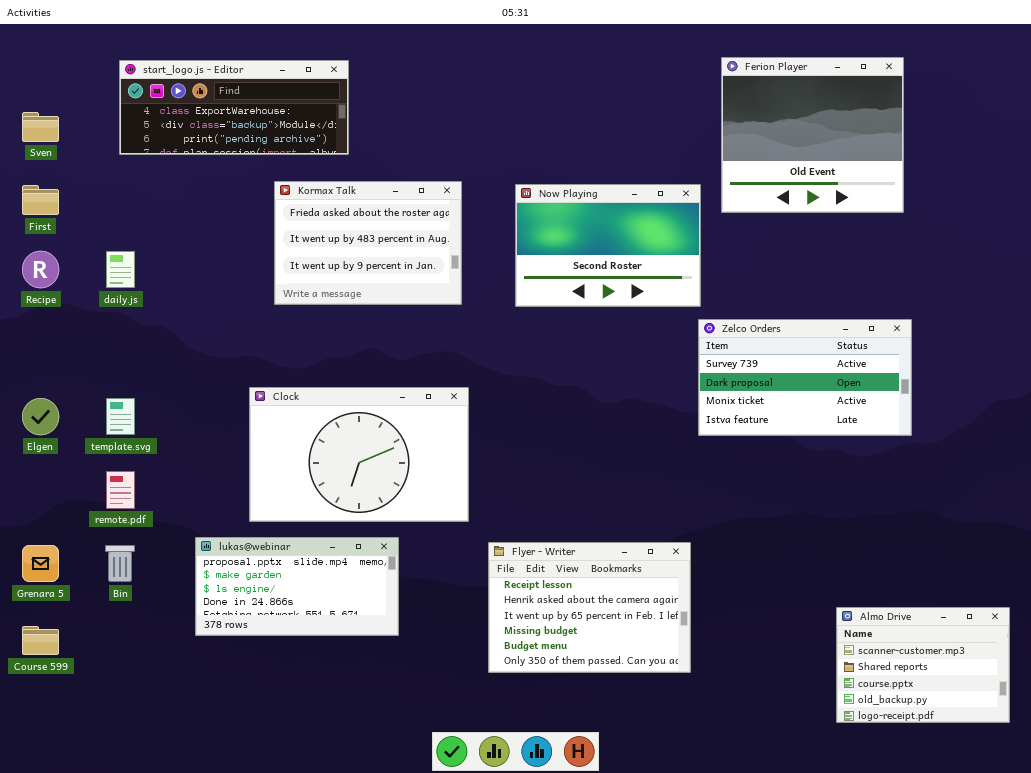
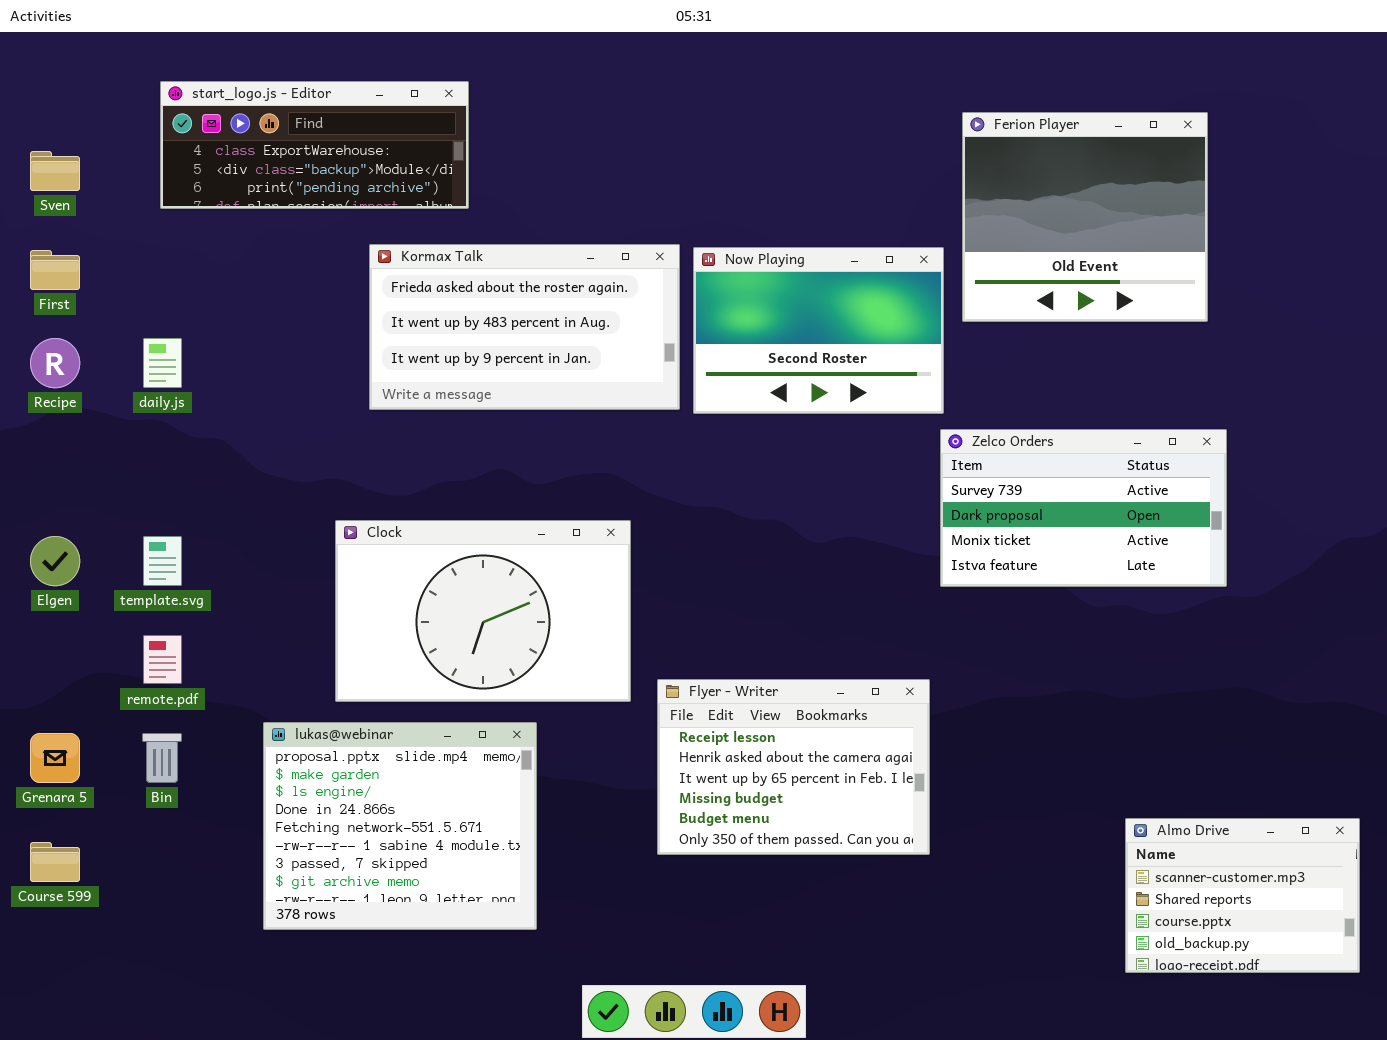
Ferion Player: [721,57,904,213] -> [962,112,1208,322], moved
Kormax Talk: [274,181,462,305] -> [369,244,680,410], resized
lukas@webinar: [195,537,399,636] -> [263,722,537,930], resized
Flyer - Writer: [488,542,691,673] -> [657,679,930,855], moved

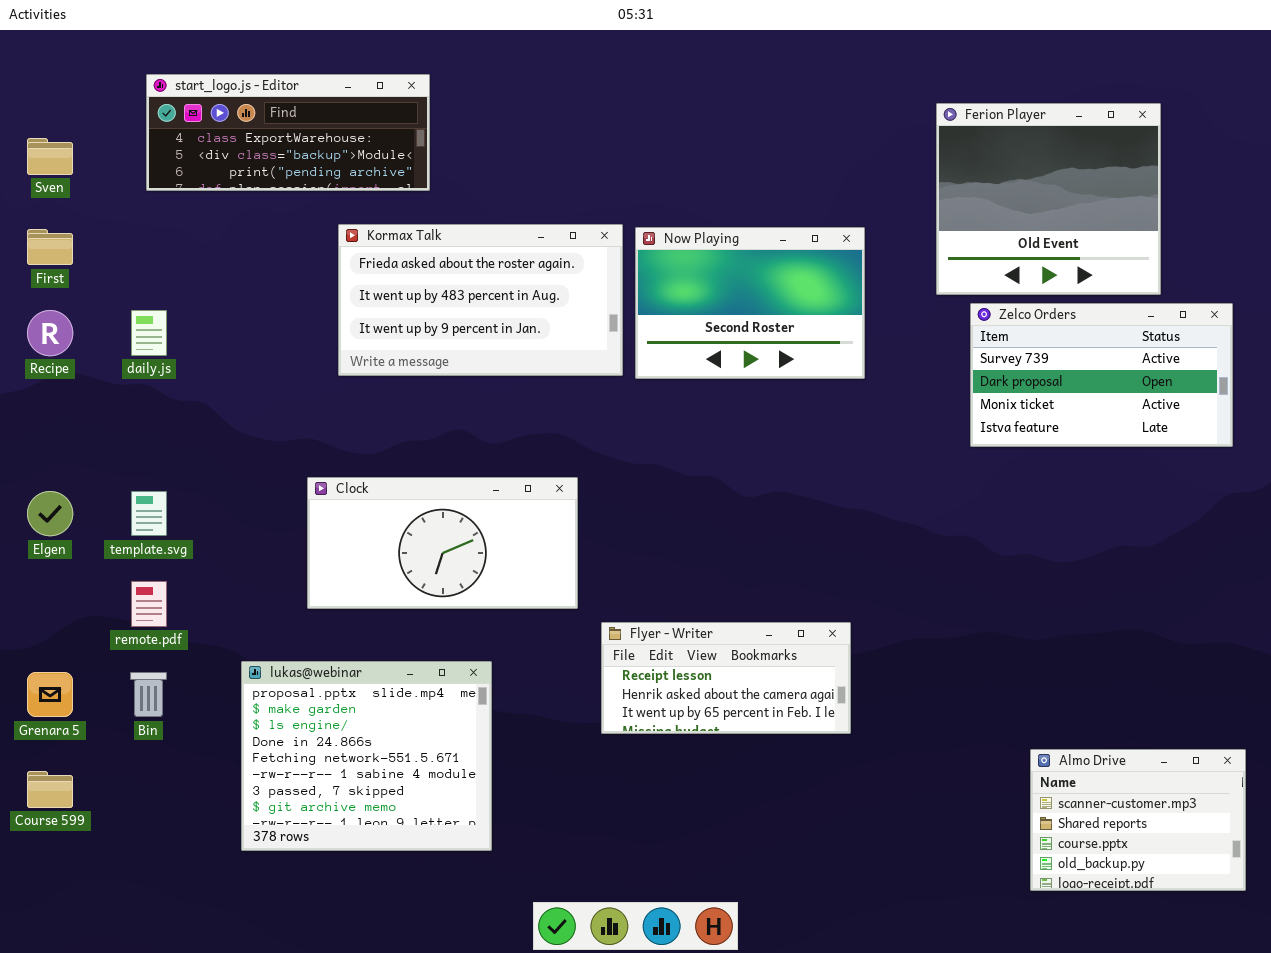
Ferion Player: [962,112,1208,322] -> [936,103,1161,295], moved
Zelco Orders: [940,429,1227,587] -> [970,303,1233,447], moved
Clock: [335,520,631,702] -> [307,477,578,609], resized
Flyer - Writer: [657,679,930,855] -> [601,622,851,734], resized

